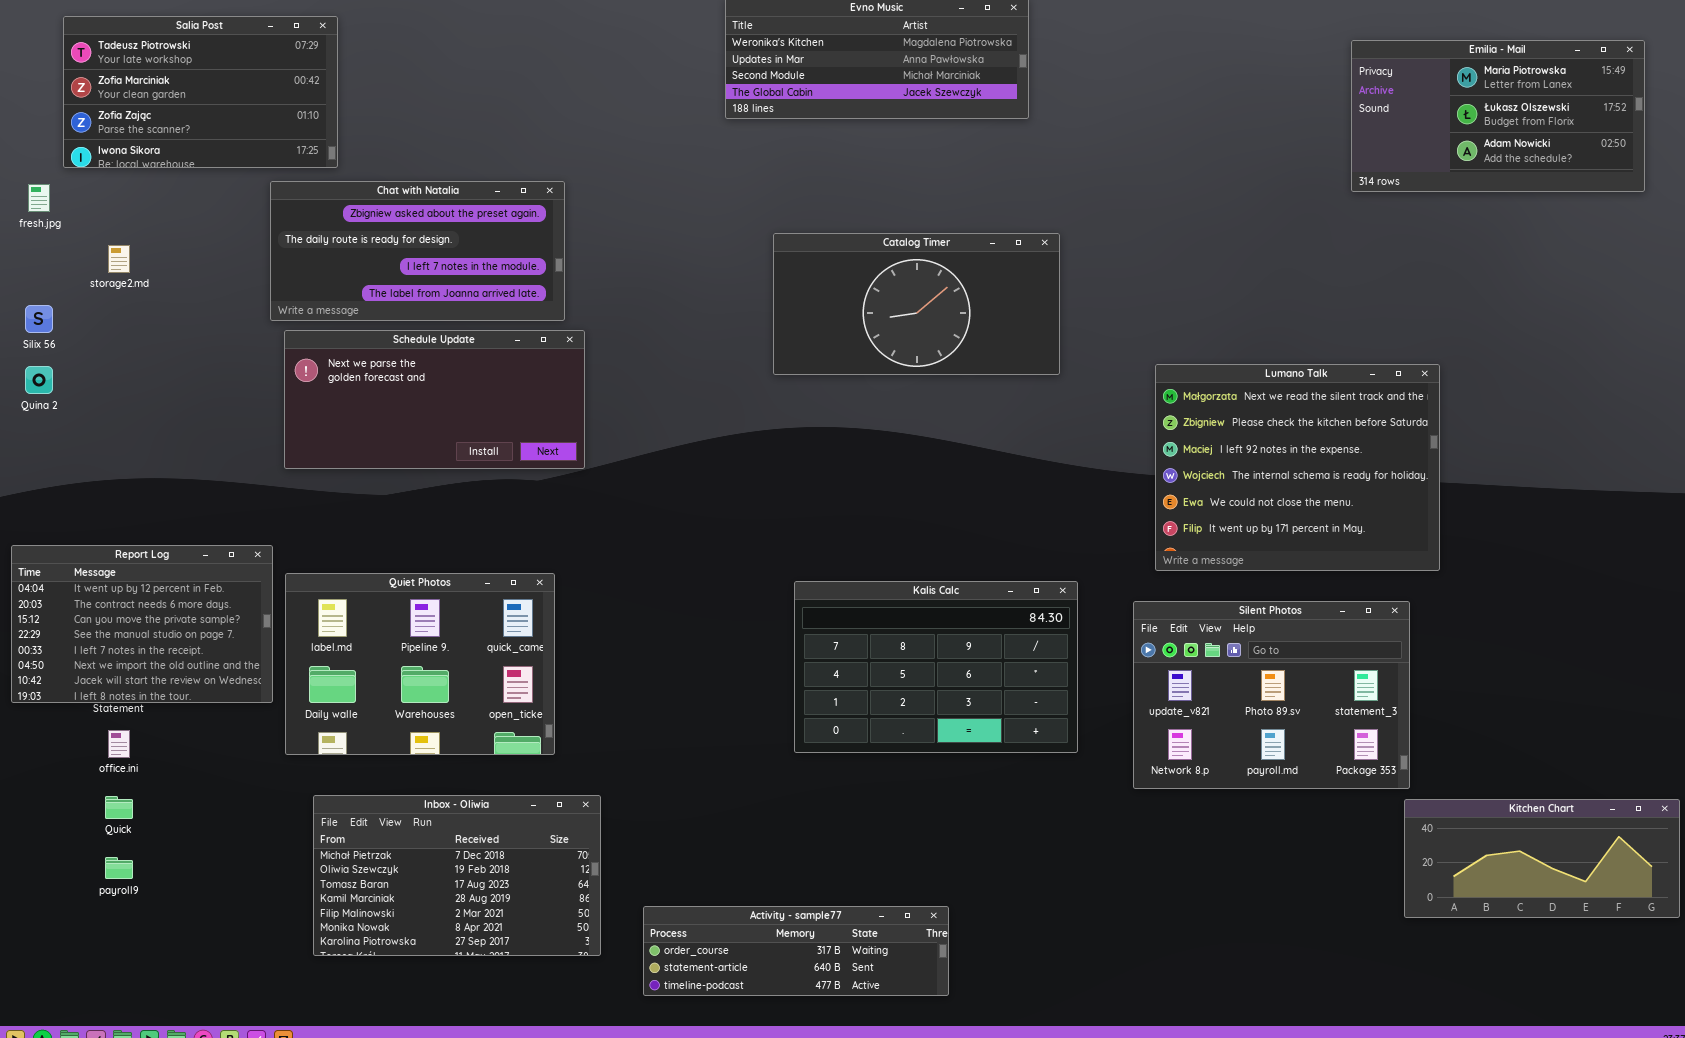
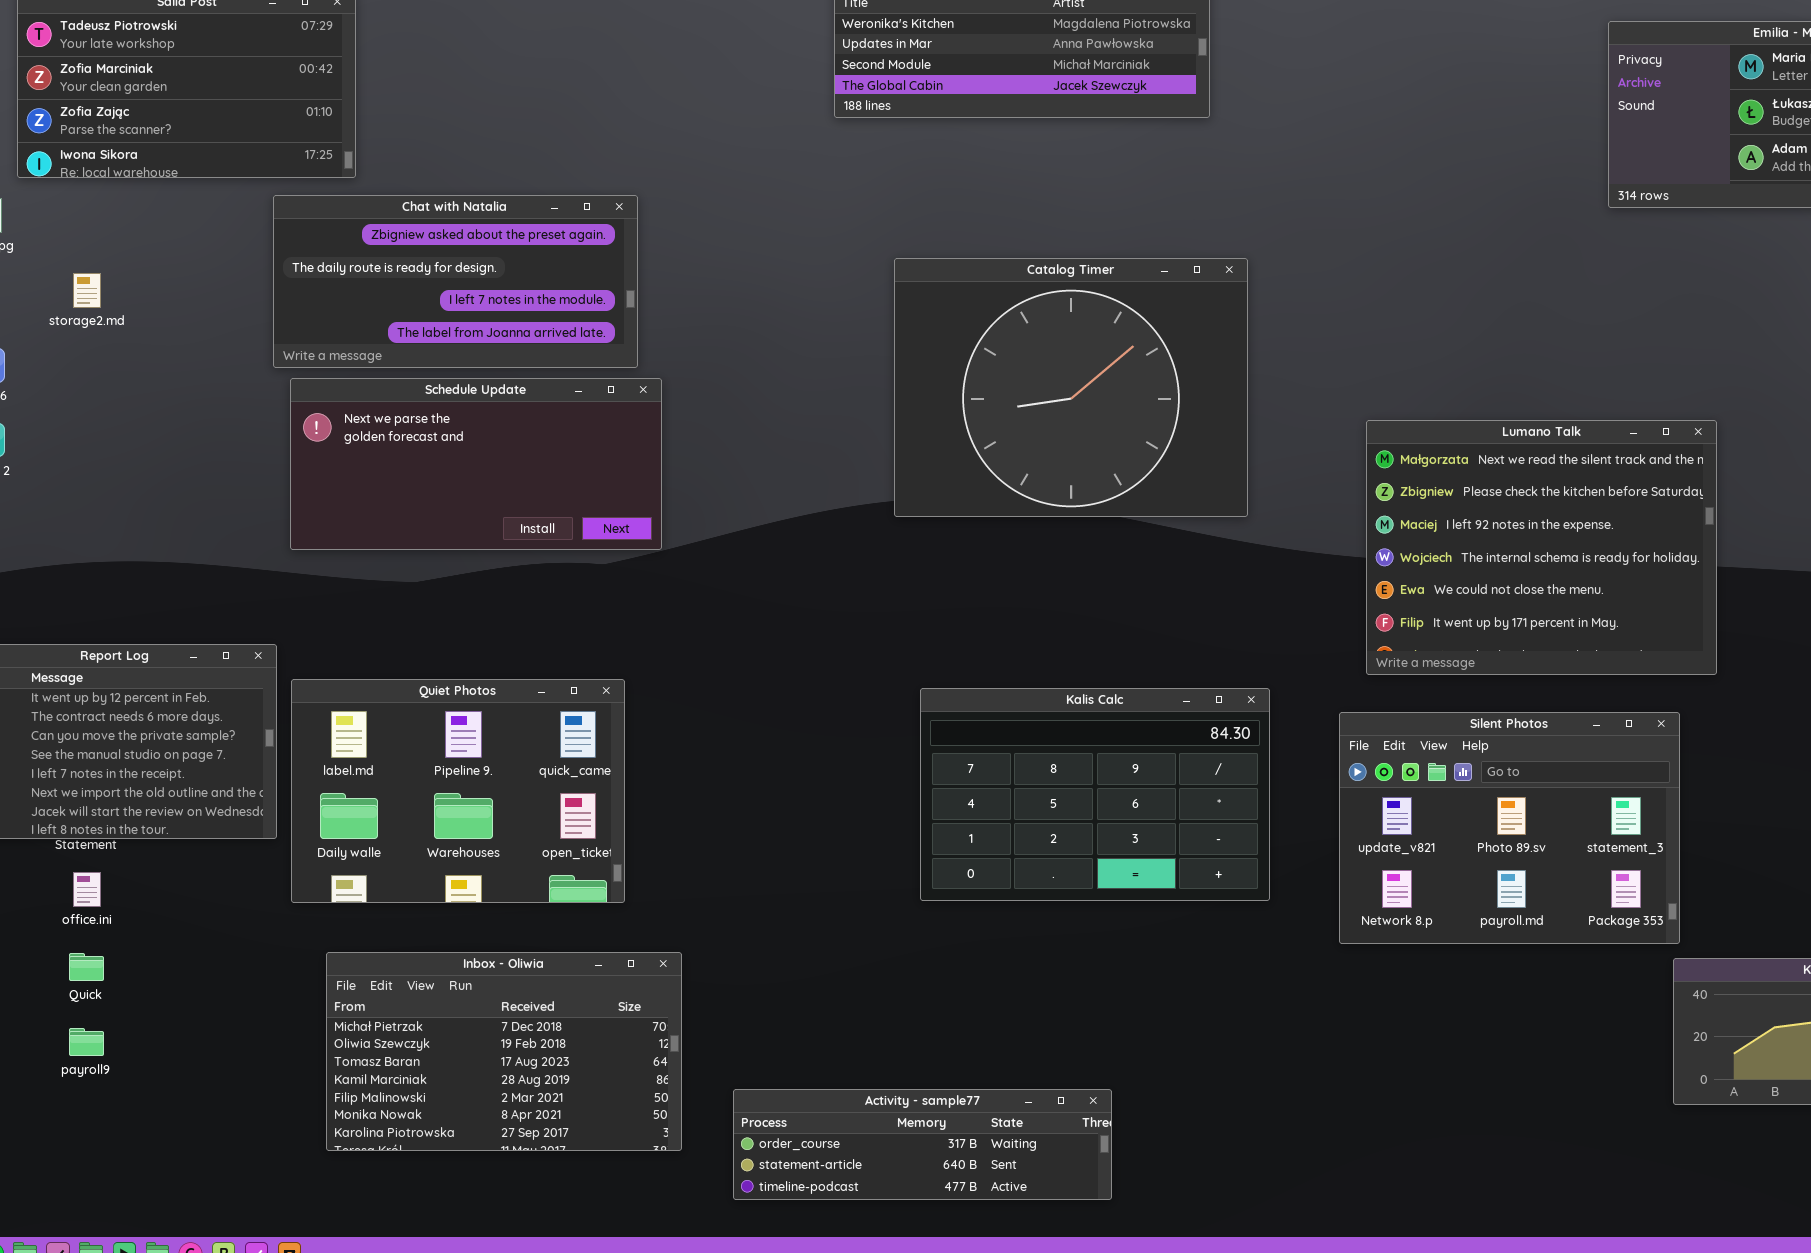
Catalog Timer: [773,233,1060,375] -> [894,258,1248,517], resized

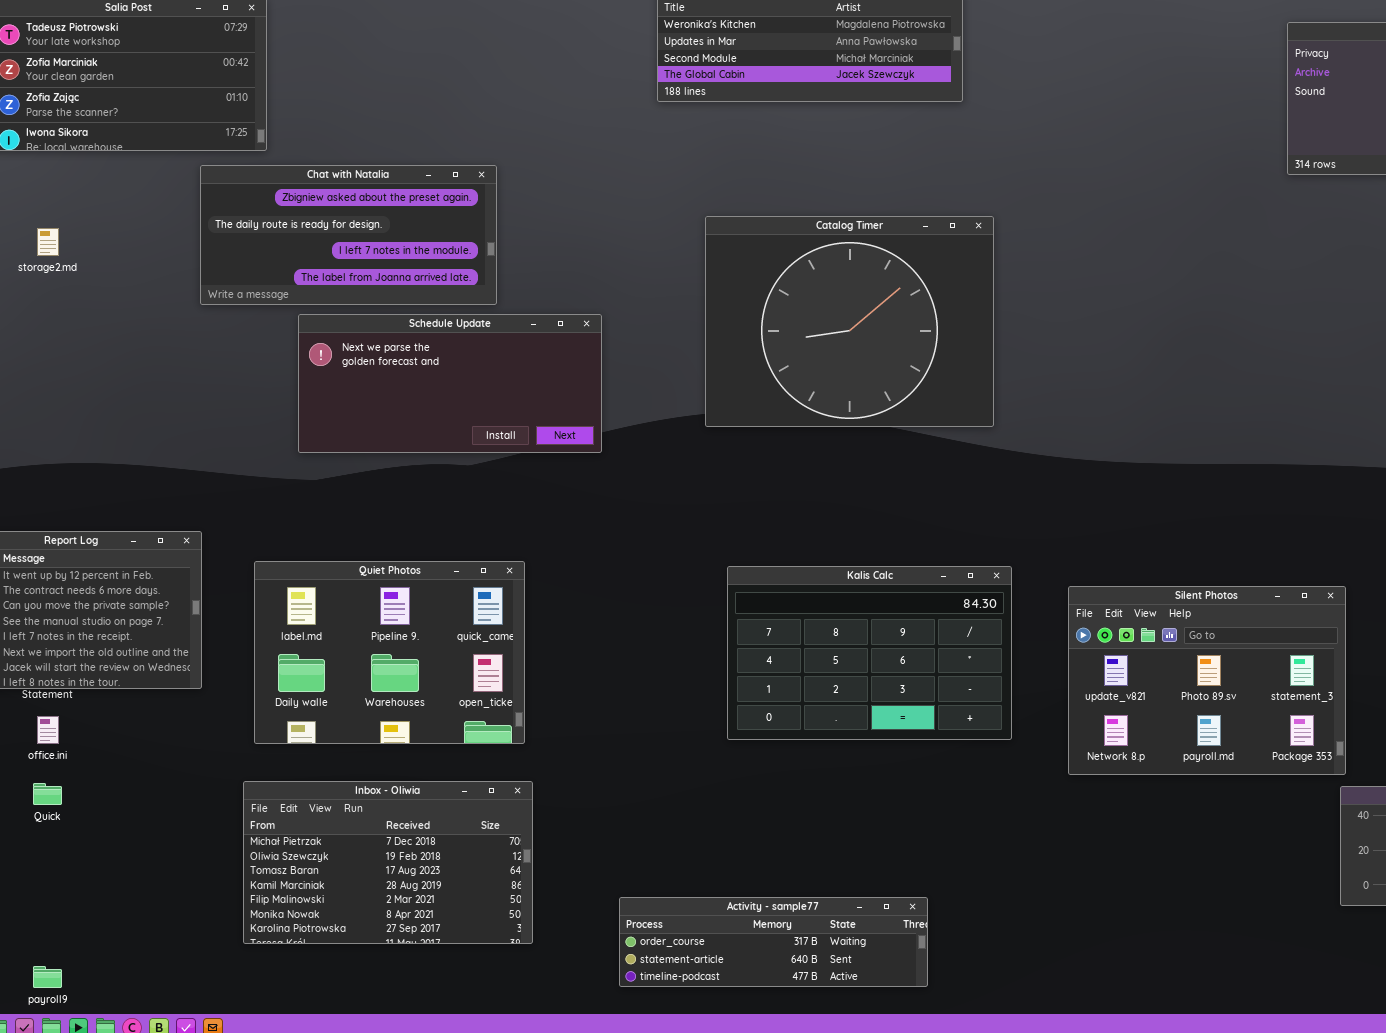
Schedule Update: [290,378,662,550] -> [298,314,602,453], moved
Lumano Talk: [1366,420,1717,675] -> none, closed
Quiet Photos: [291,679,625,903] -> [254,561,525,744], moved
payroll9: [69,1028,104,1056] -> [33,966,62,988], moved
Activity - sample77: [733,1089,1112,1200] -> [619,897,928,987], moved

